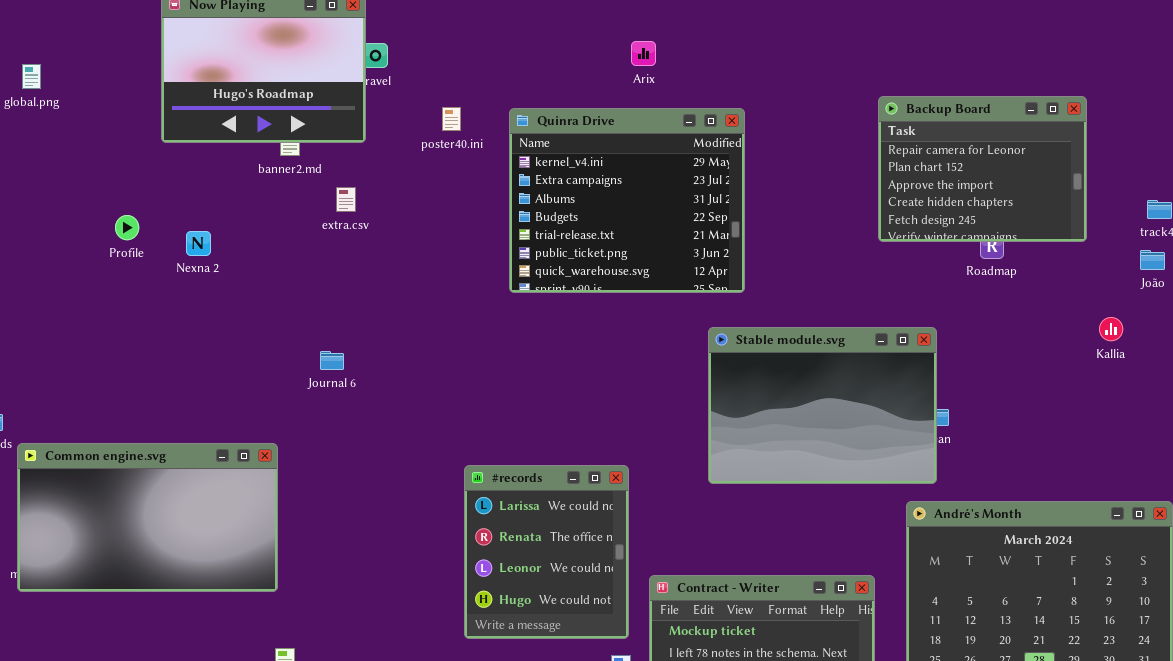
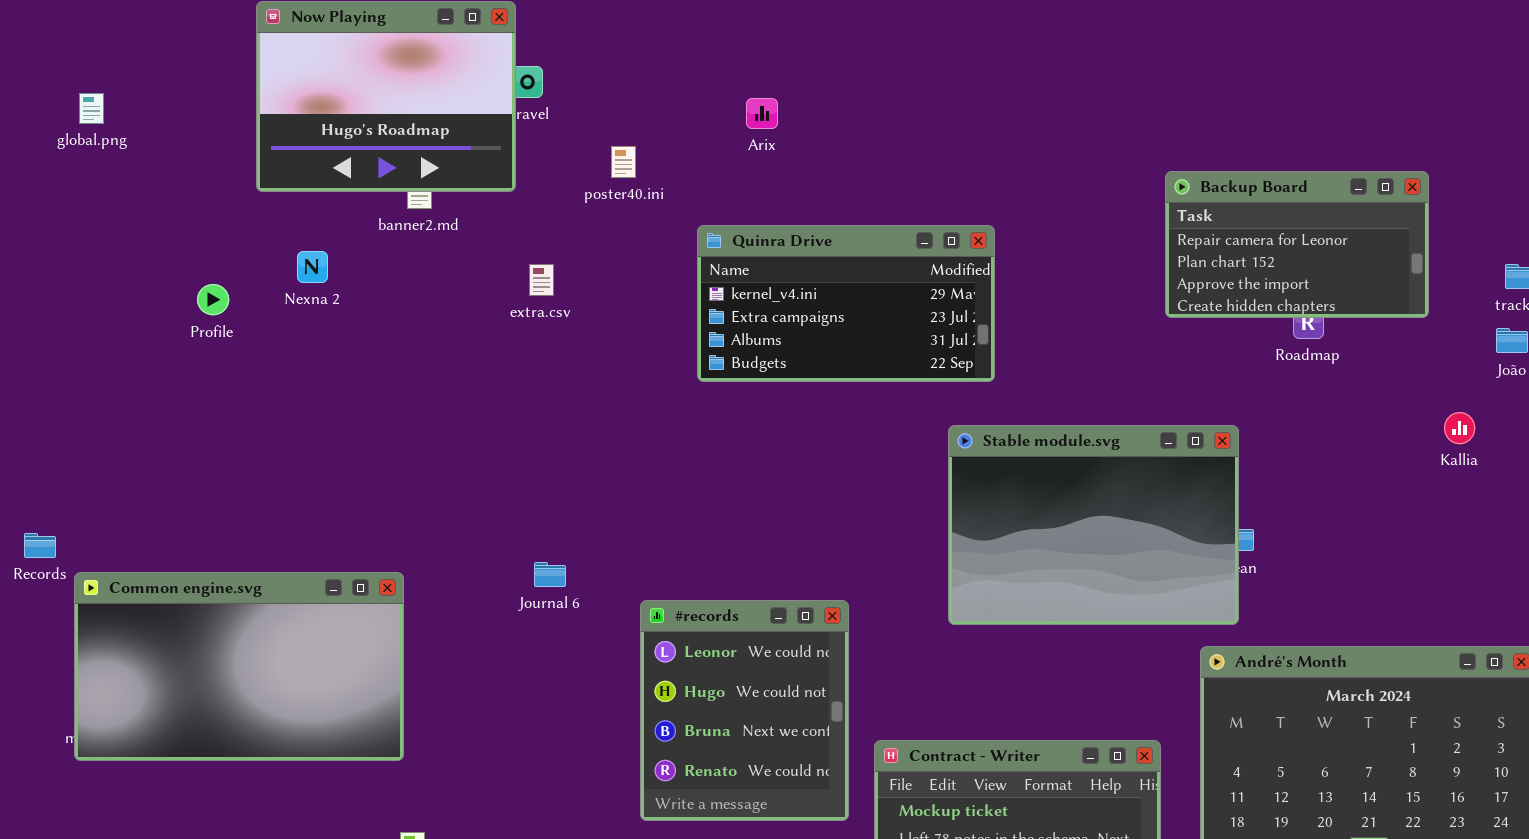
Arix: [631,41,656,66] -> [746,98,778,129], moved
Backup Board: [878,96,1087,242] -> [1165,171,1429,318], resized
Quinra Drive: [509,108,745,293] -> [697,225,995,382], resized
extra.csv: [336,187,356,212] -> [529,264,554,296], moved
Nexna 2: [186,231,211,256] -> [297,251,328,283], moved
Journal 6: [320,351,344,370] -> [534,562,566,587], moved
#records: [464,465,629,639] -> [640,600,849,821], scrolled down 2 rows

